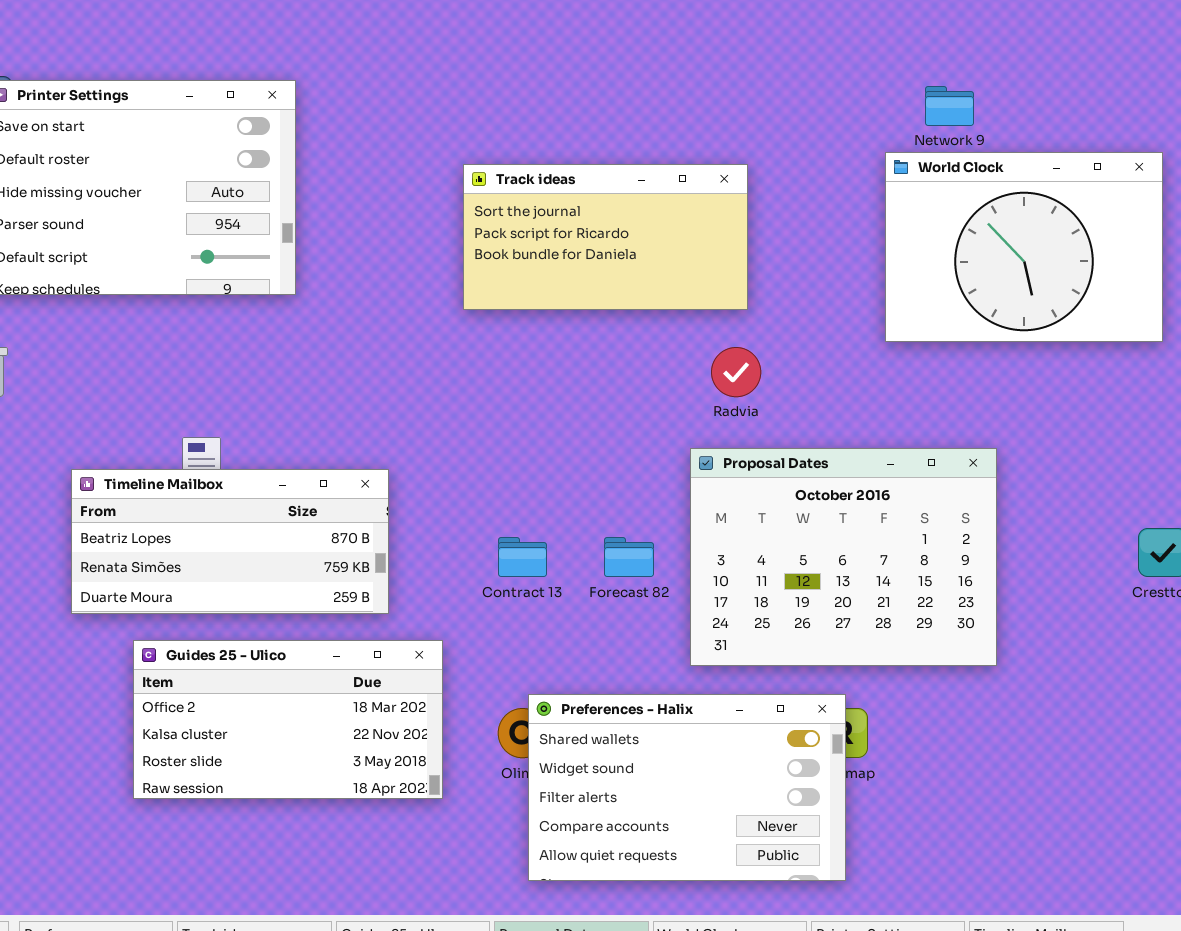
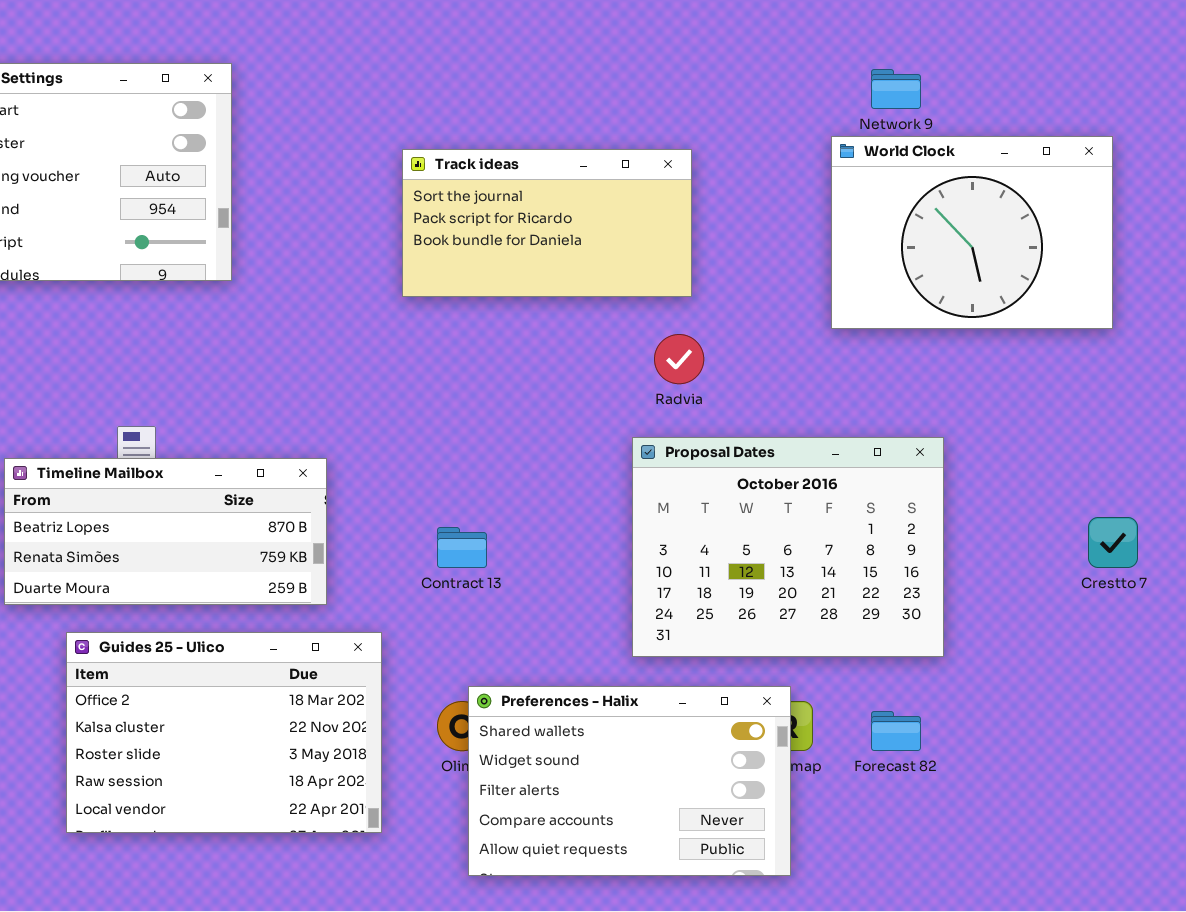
Forecast 82: [604,537,654,577] -> [871,711,921,751], moved
Guides 25 - Ulico: [133,640,443,799] -> [66,632,382,833], resized

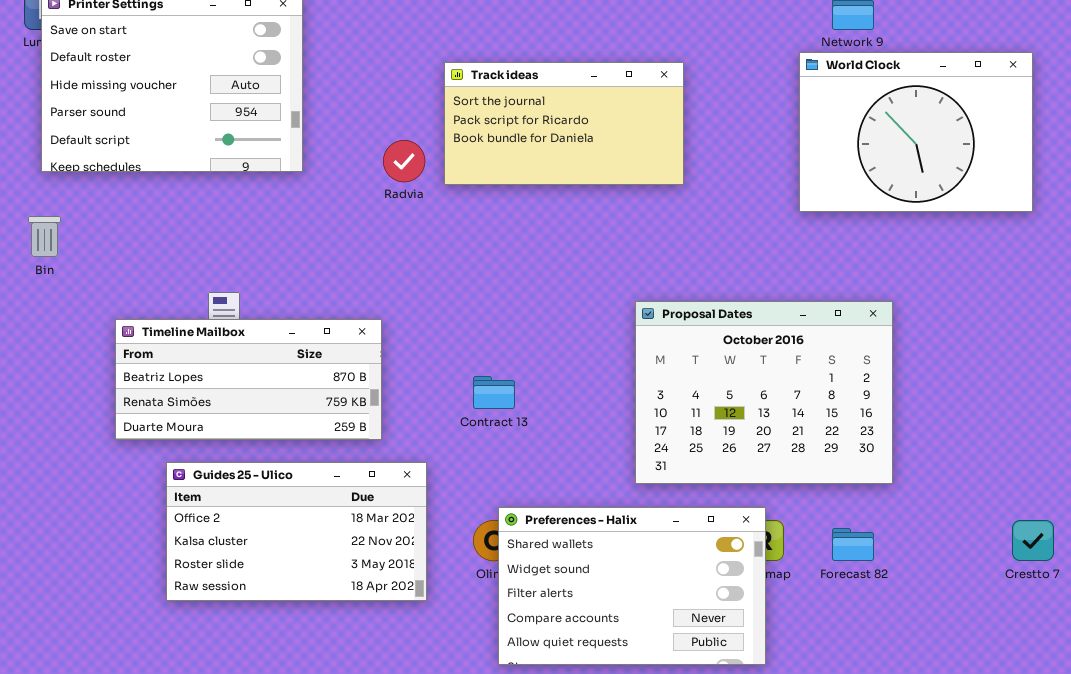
Radvia: [654,334,704,384] -> [383,140,425,182], moved
Crestto 7: [1088,517,1138,568] -> [1012,520,1054,561], moved
Guides 25 - Ulico: [66,632,382,833] -> [166,462,427,601], resized

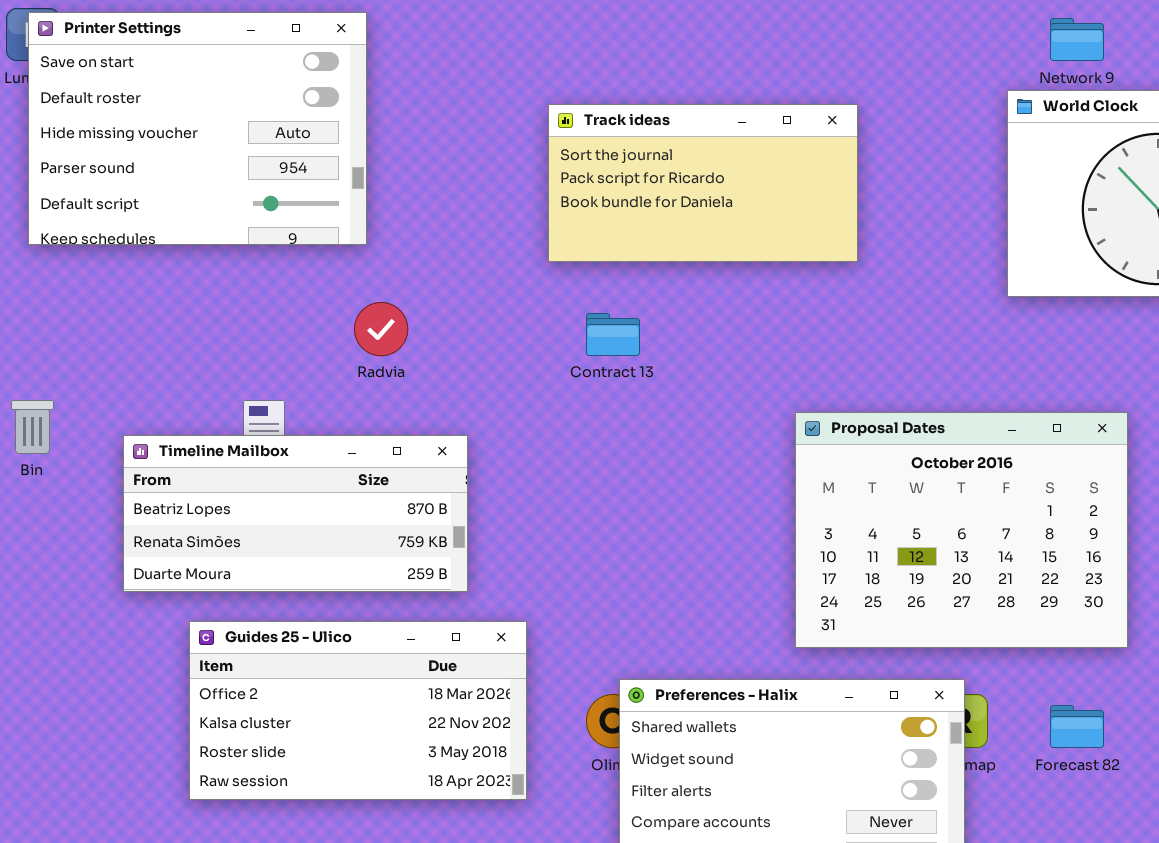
Radvia: [383,140,425,182] -> [354,302,408,356], moved
Bin: [28,216,61,257] -> [11,400,54,454], moved
Contract 13: [473,376,515,409] -> [586,313,640,356], moved

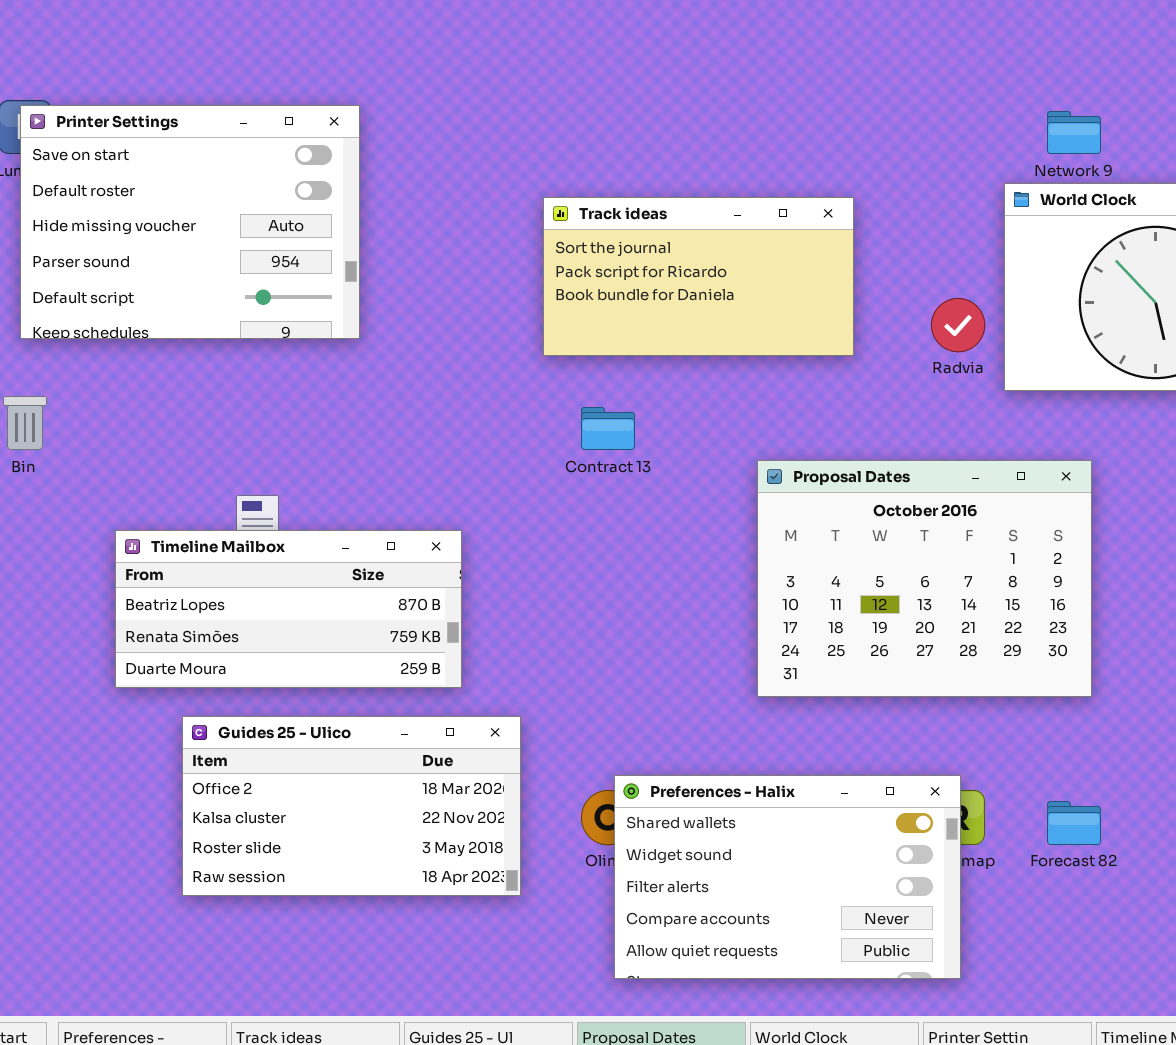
Radvia: [354,302,408,356] -> [931,298,985,352], moved
Bin: [11,400,54,454] -> [3,396,47,450], moved
Proposal Dates: [795,412,1128,648] -> [757,460,1092,697], moved

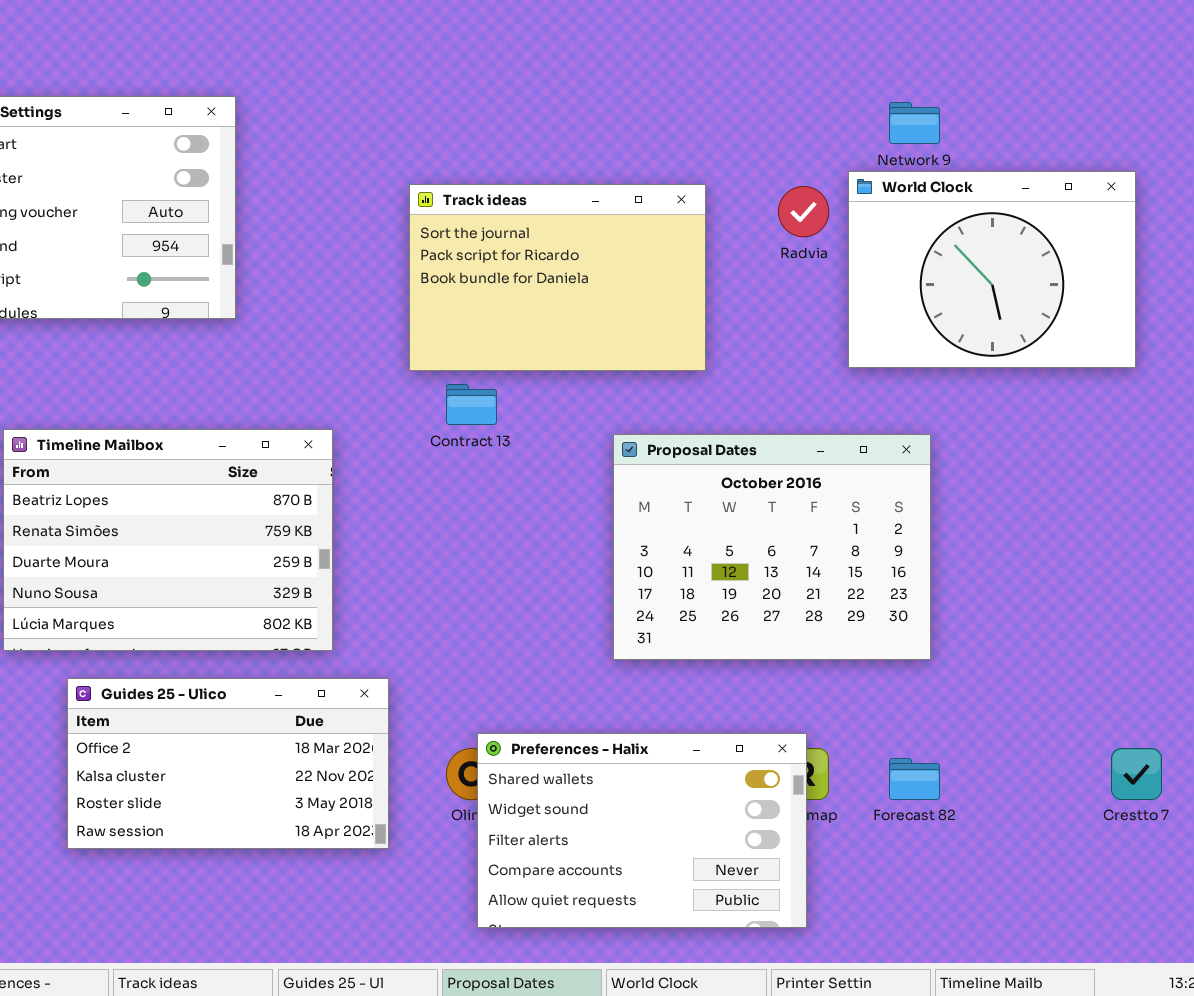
Track ideas: [543,197,854,356] -> [409,184,706,371], resized
Radvia: [931,298,985,352] -> [778,186,829,237], moved
Timeline Mailbox: [115,530,462,688] -> [3,429,333,651], resized

